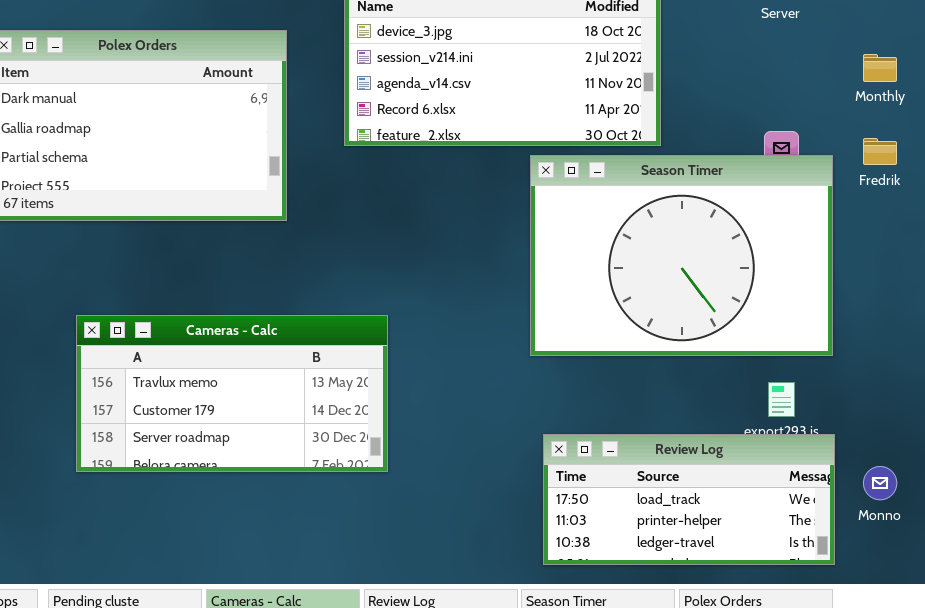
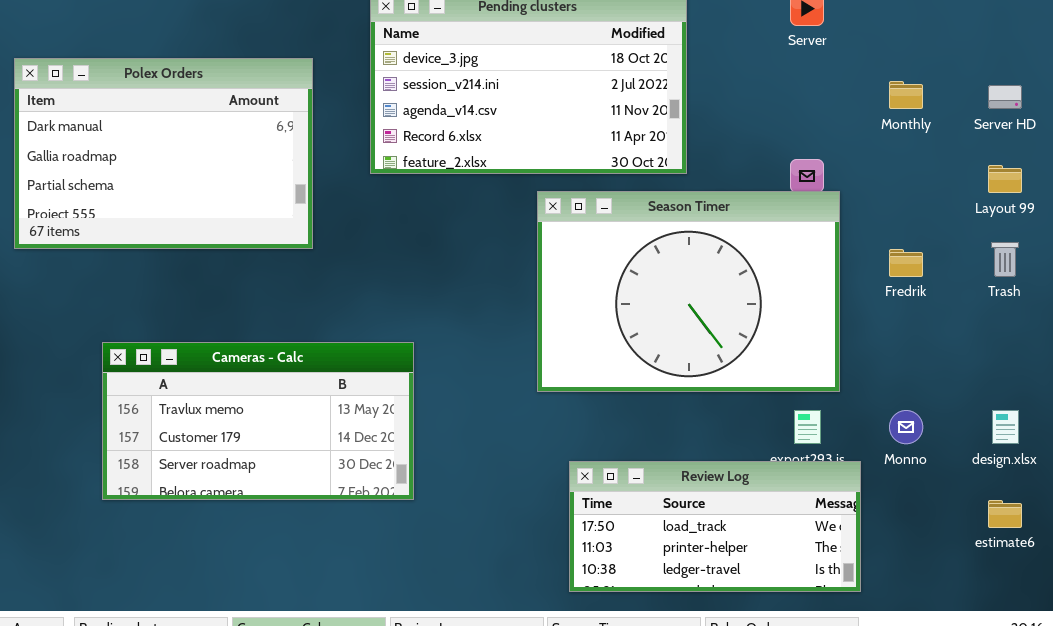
Fredrik: [863,138,897,165] -> [889,249,923,277], moved
Season Timer: [530,155,833,356] -> [537,191,840,392], moved
Monno: [863,466,897,500] -> [889,410,923,444], moved

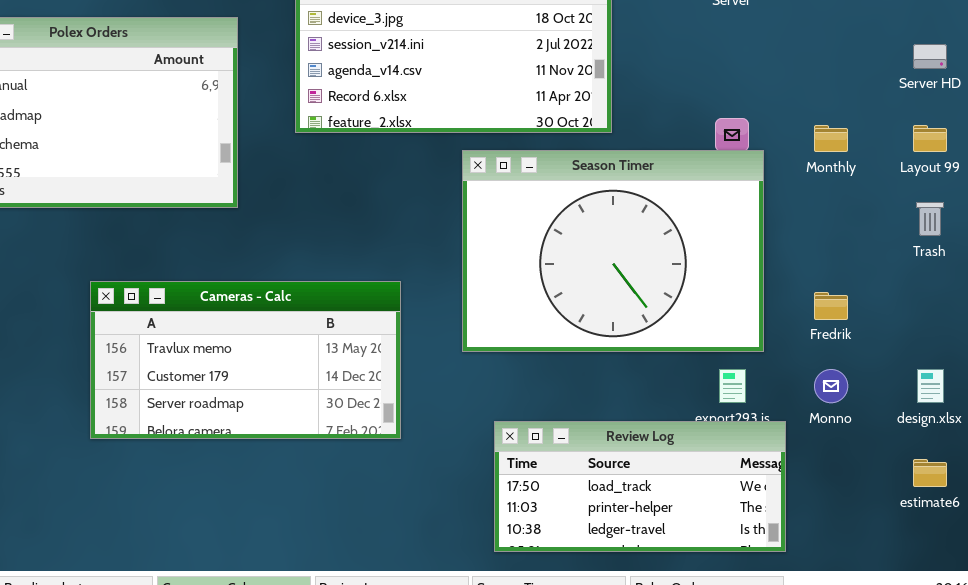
Monthly: [889,81,923,109] -> [814,125,848,152], moved
Fredrik: [889,249,923,277] -> [814,292,848,320], moved
Cameras - Calc: [102,342,414,500] -> [90,281,401,439], moved

